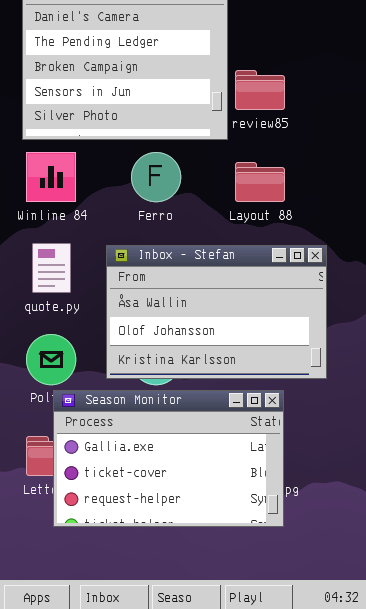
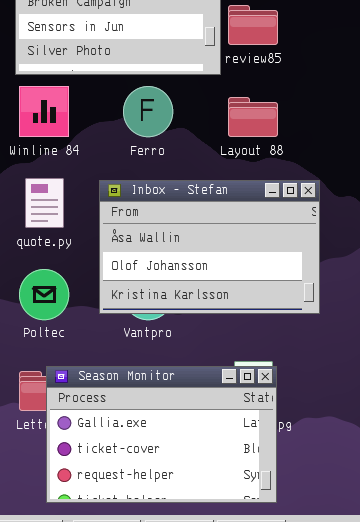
Season Monitor: [53,390,284,527] -> [46,366,277,503], moved

